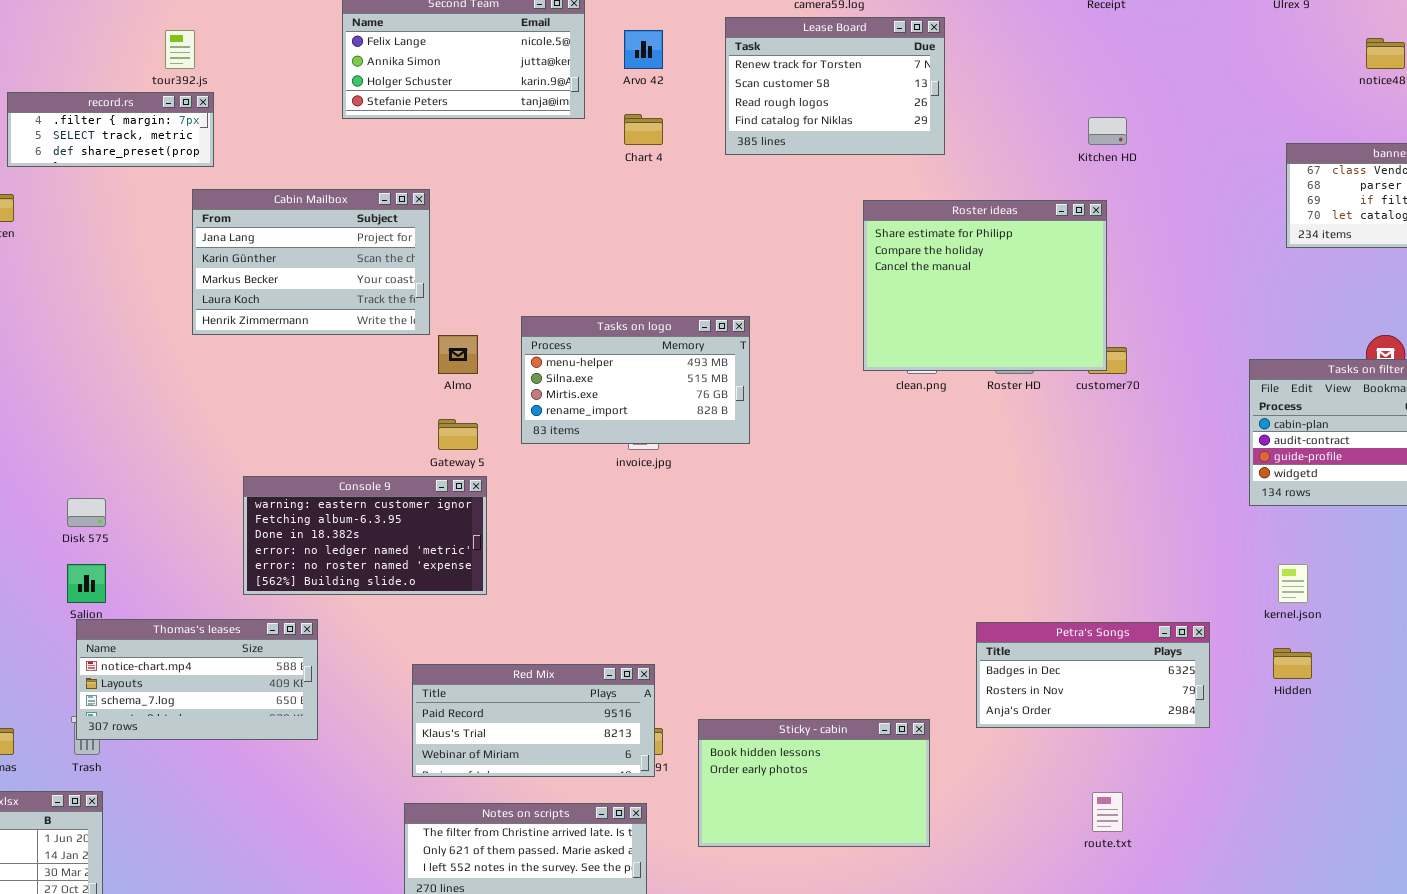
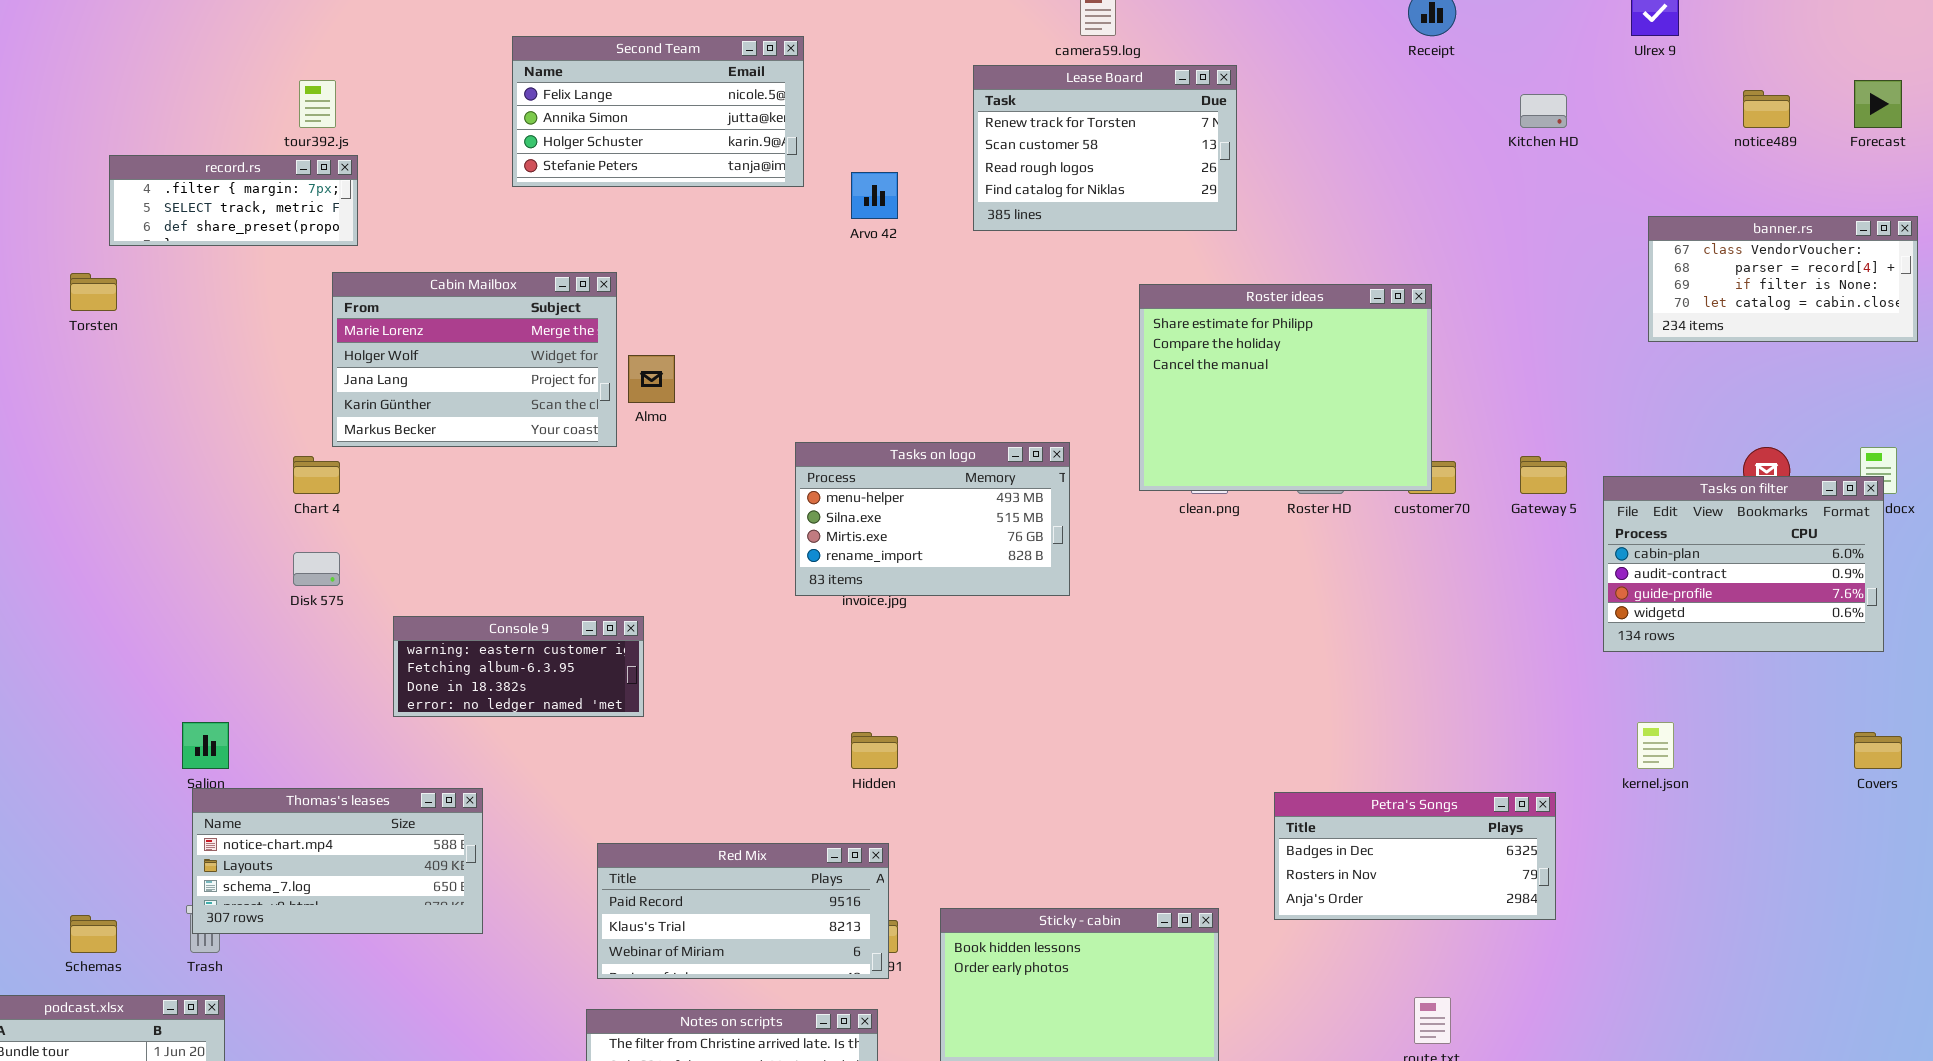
Arvo 42: [624,30,663,69] -> [851,172,898,219], moved
Chart 4: [624,114,663,145] -> [293,456,340,494], moved
Kitchen HD: [1088,117,1127,145] -> [1520,94,1567,128], moved
Cabin Mailbox: [192,189,430,335] -> [332,272,617,447], scrolled up 2 rows
Tasks on logo: [521,316,750,444] -> [795,442,1070,596], moved
Almo: [438,335,478,374] -> [628,355,675,403], moved
Gateway 5: [438,419,478,450] -> [1520,456,1567,494], moved
Console 9: [243,476,487,595] -> [393,616,644,717], resized
Disk 575: [67,498,106,527] -> [293,552,340,586], moved
Hidden: [1273,648,1312,679] -> [851,732,898,769], moved

